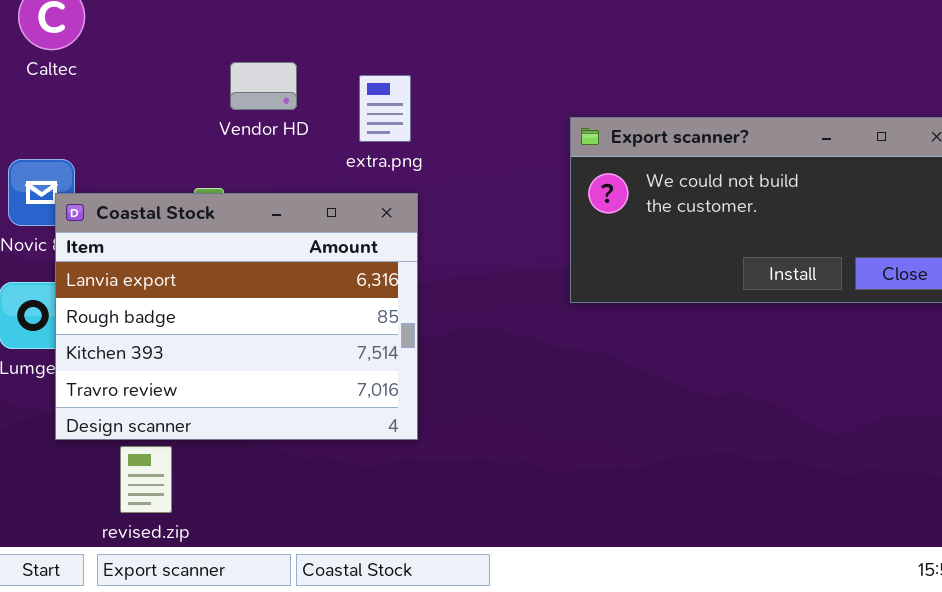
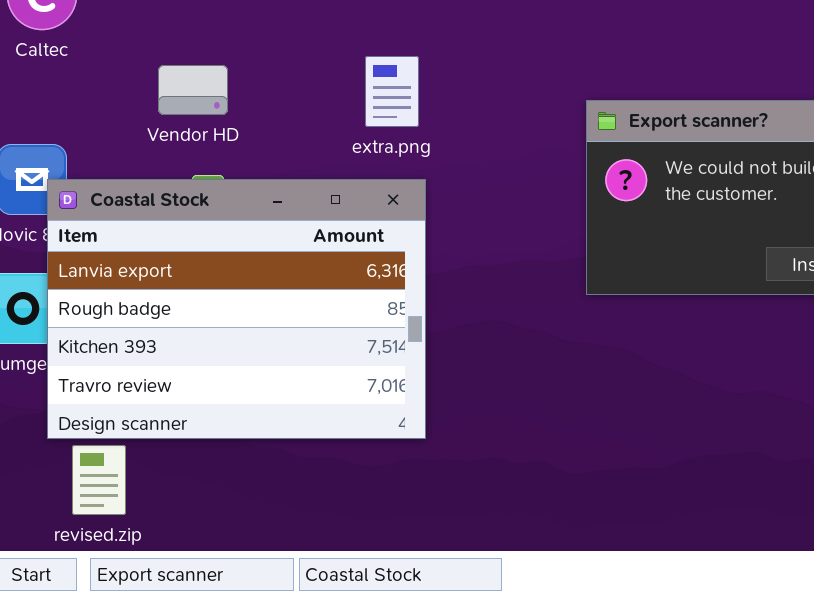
Vendor HD: [230,62,297,110] -> [158,65,228,115], moved
revised.zip: [120,446,172,513] -> [72,445,126,515], moved

